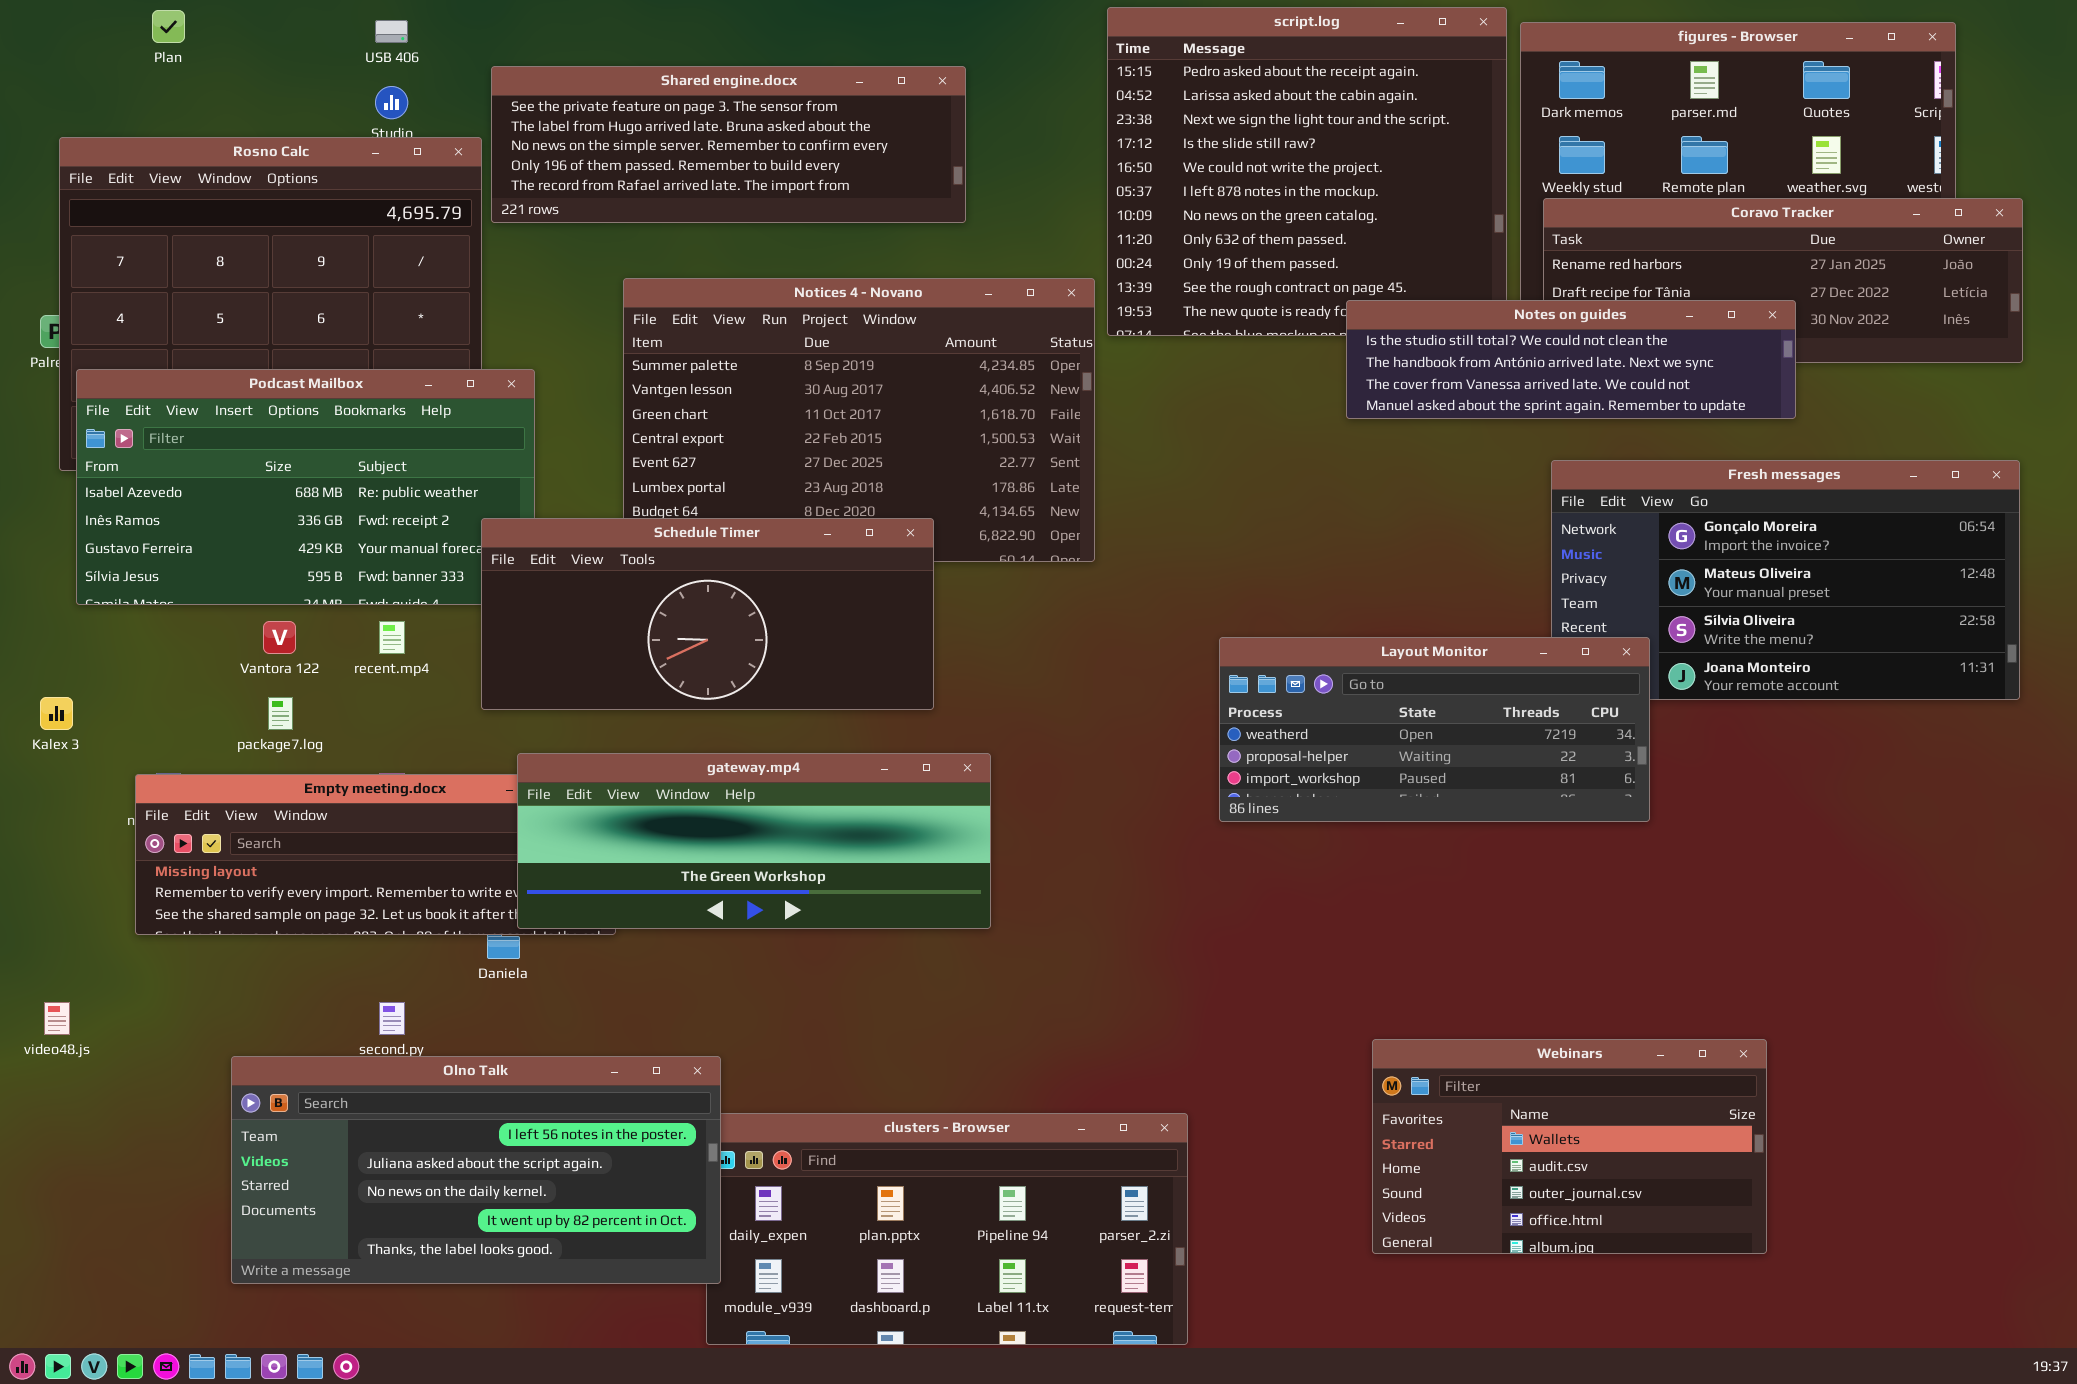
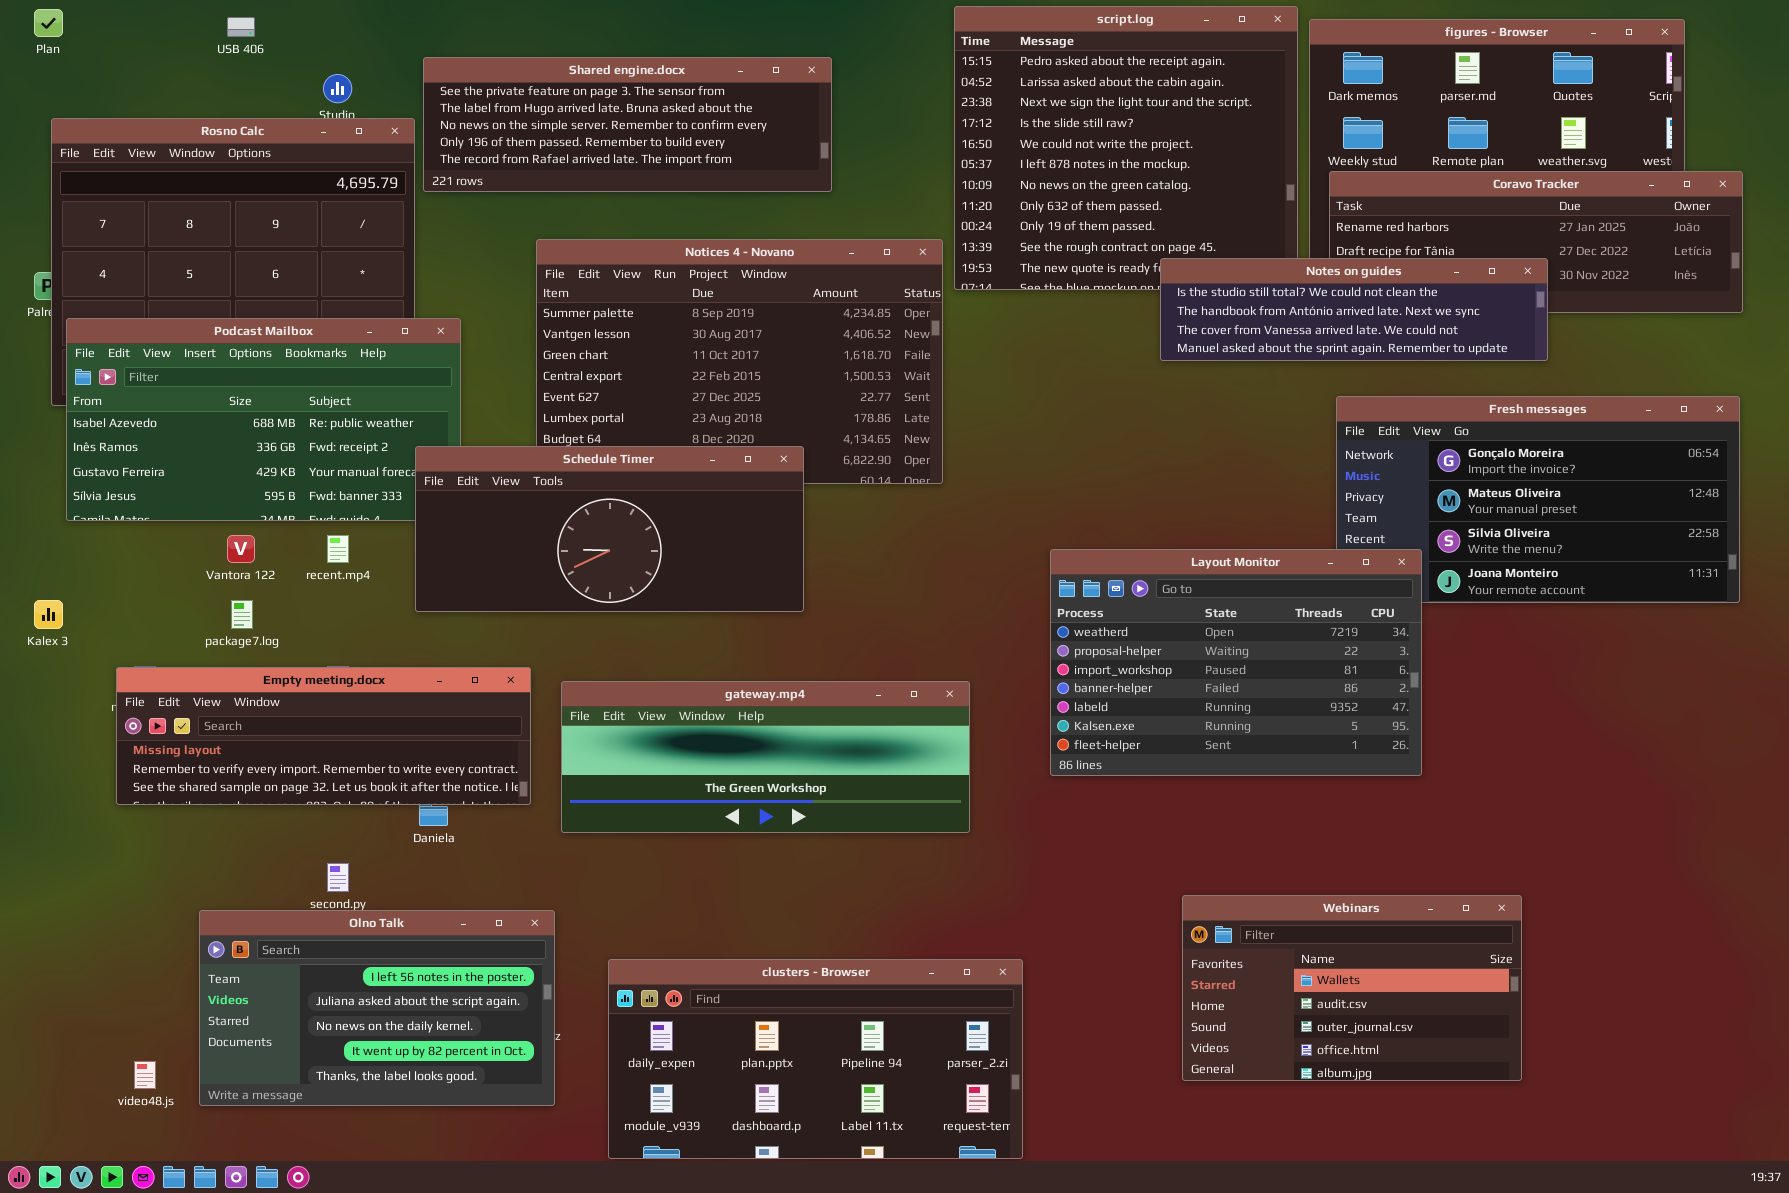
Plan: [152,10,185,43] -> [34,9,63,37], moved
USB 406: [375,20,408,43] -> [227,17,255,37], moved
Layout Monitor: [1219,637,1650,822] -> [1050,549,1422,776], resized
gateway.mp4: [517,753,991,929] -> [561,681,970,833], moved
video48.js: [44,1002,70,1035] -> [134,1061,156,1089], moved
Olno Talk: [231,1056,721,1284] -> [199,910,555,1106], resized

